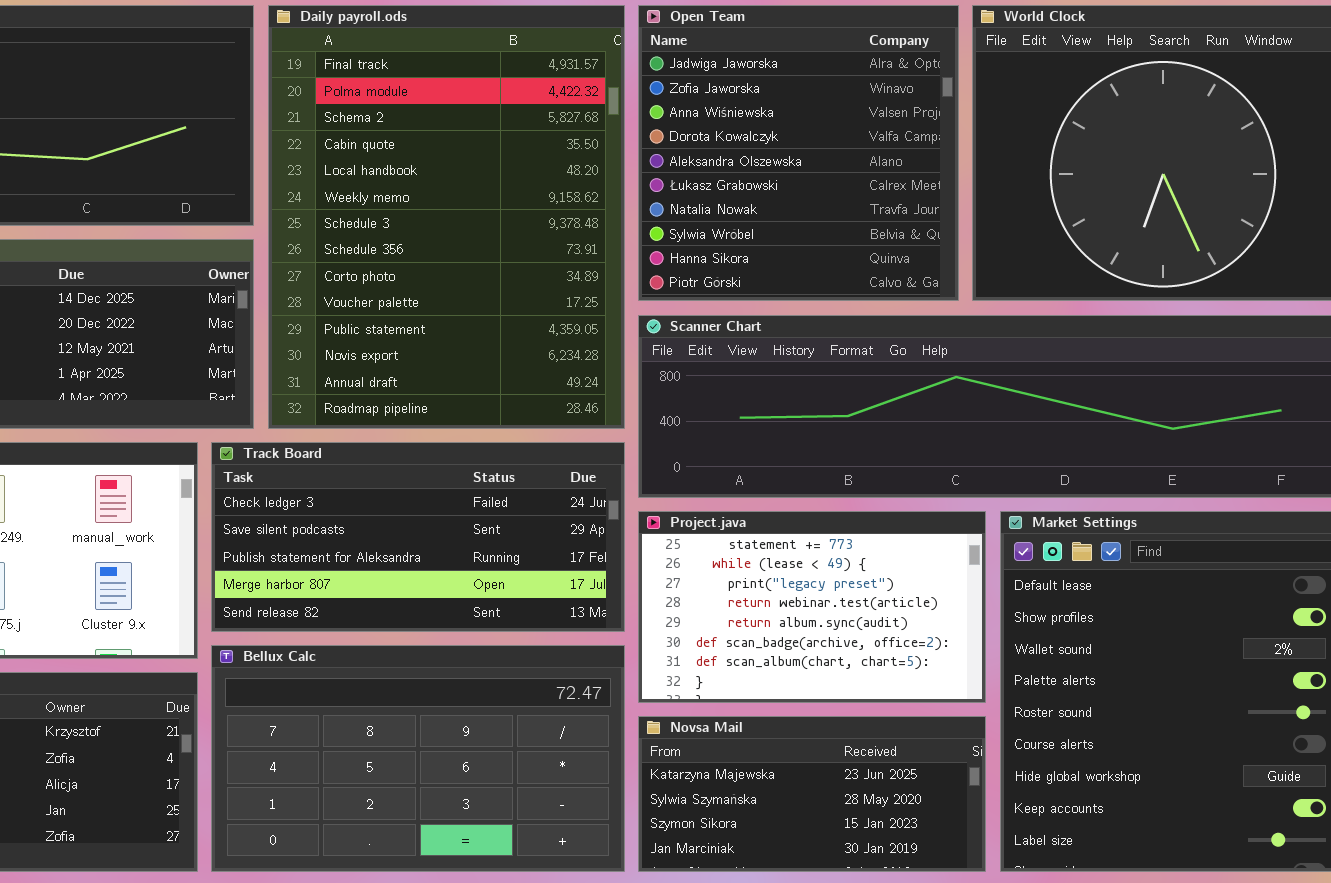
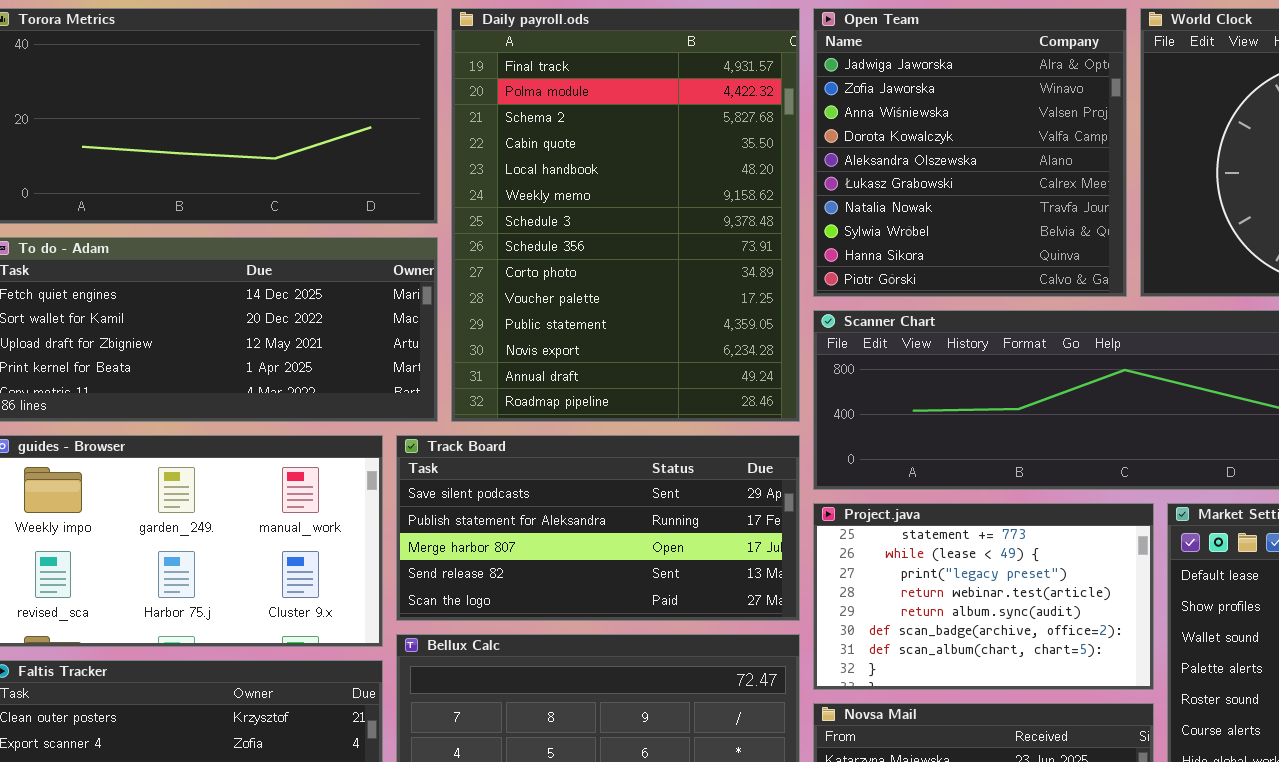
Track Board: [211,442,625,632] -> [396,435,800,621], scrolled down 1 row

